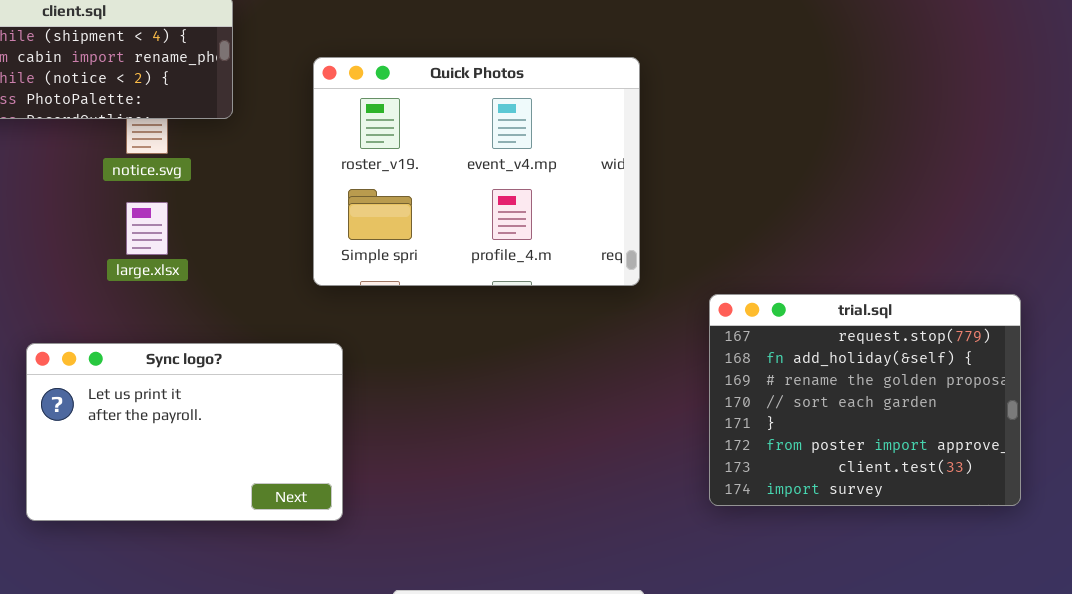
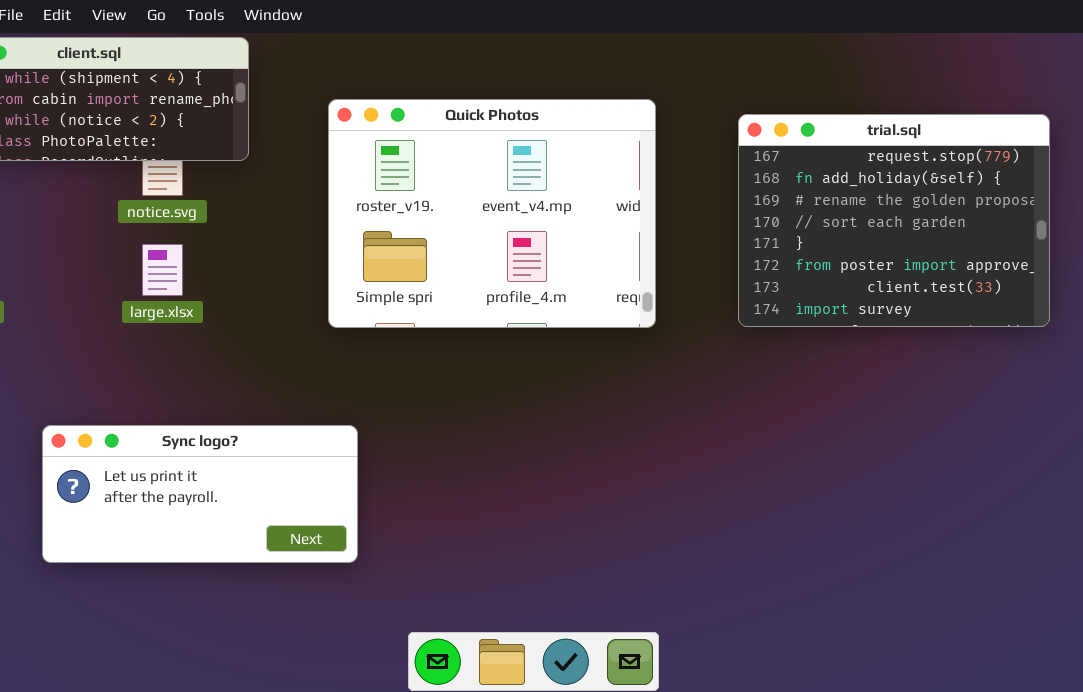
trial.sql: [709,294,1021,506] -> [738,114,1050,327], moved
Sync logo?: [26,343,343,521] -> [42,425,358,563], resized

